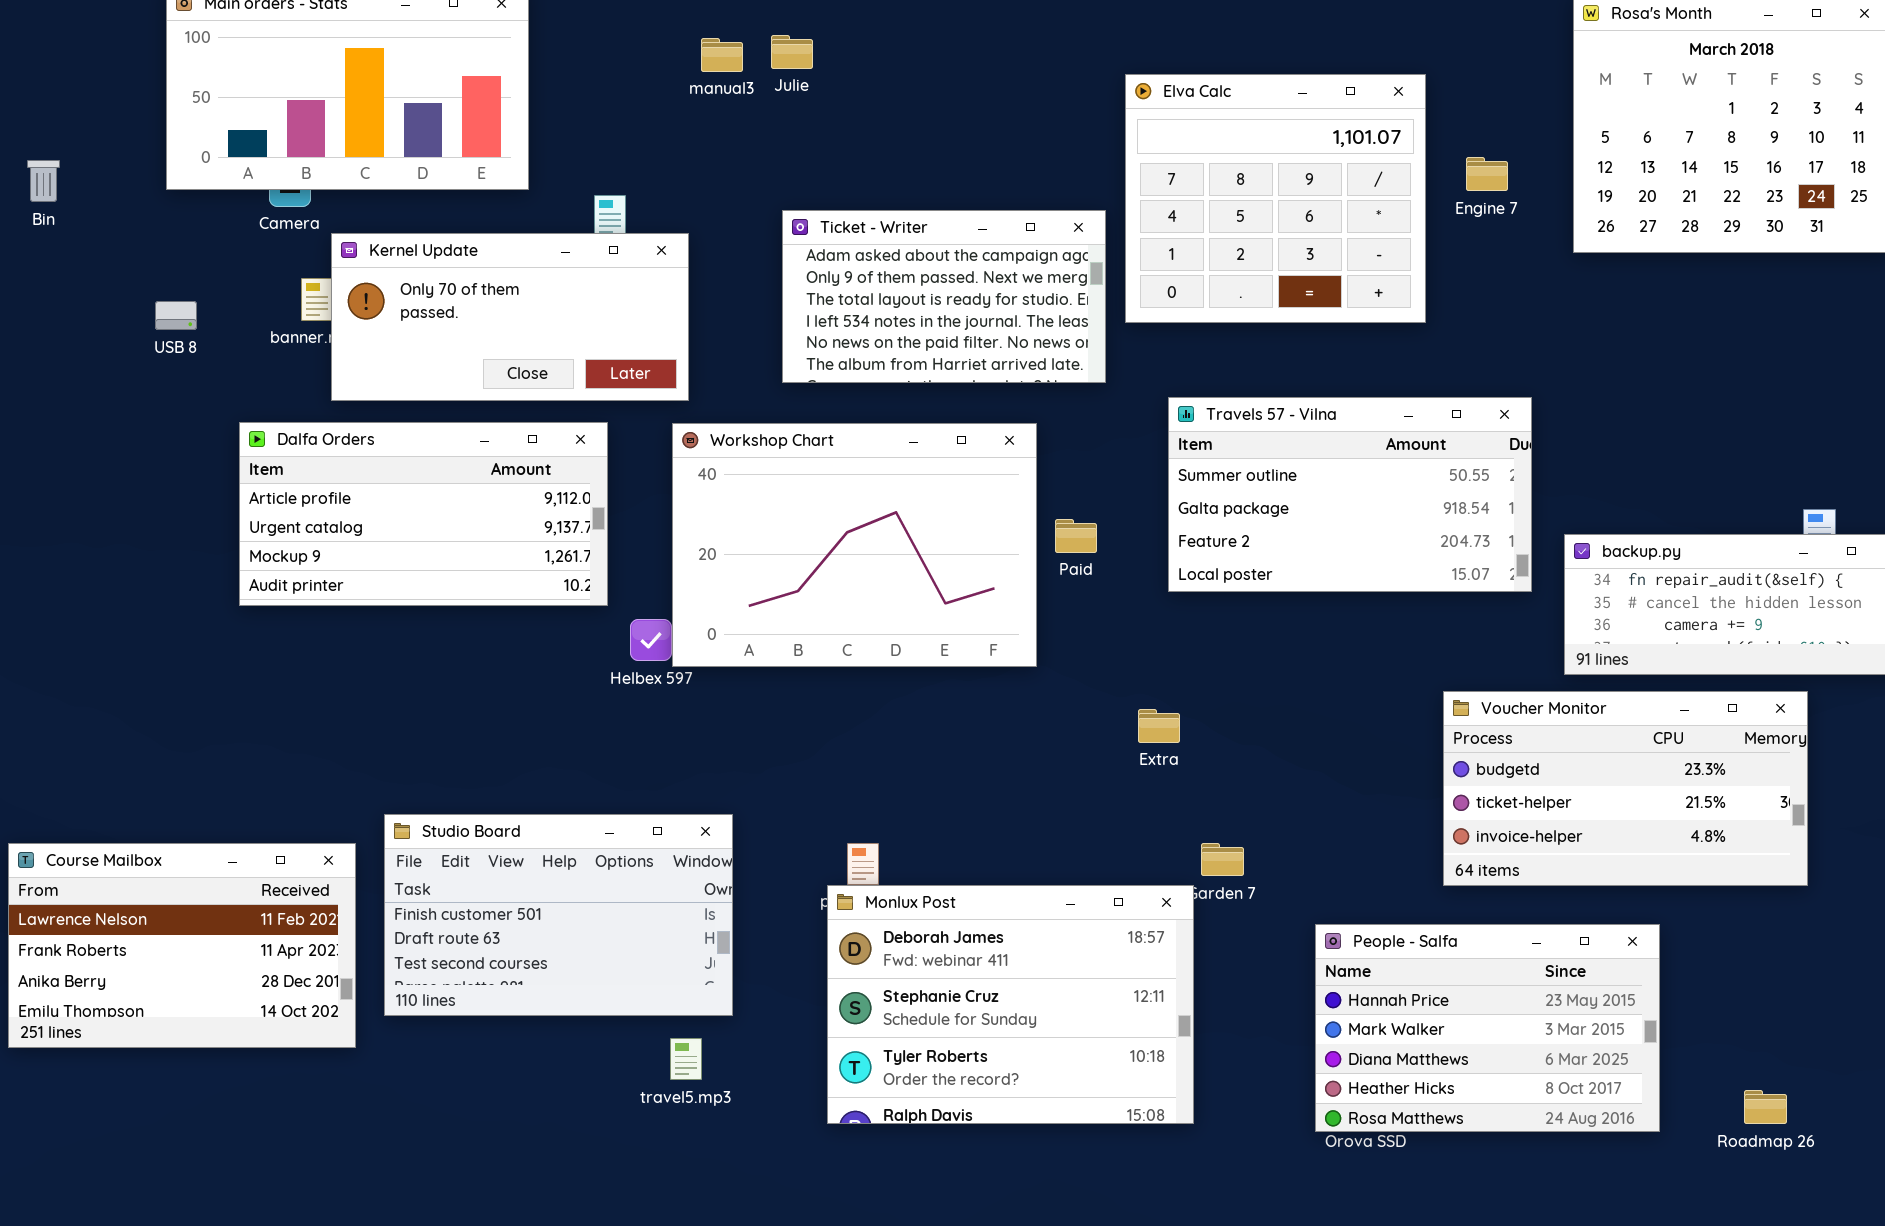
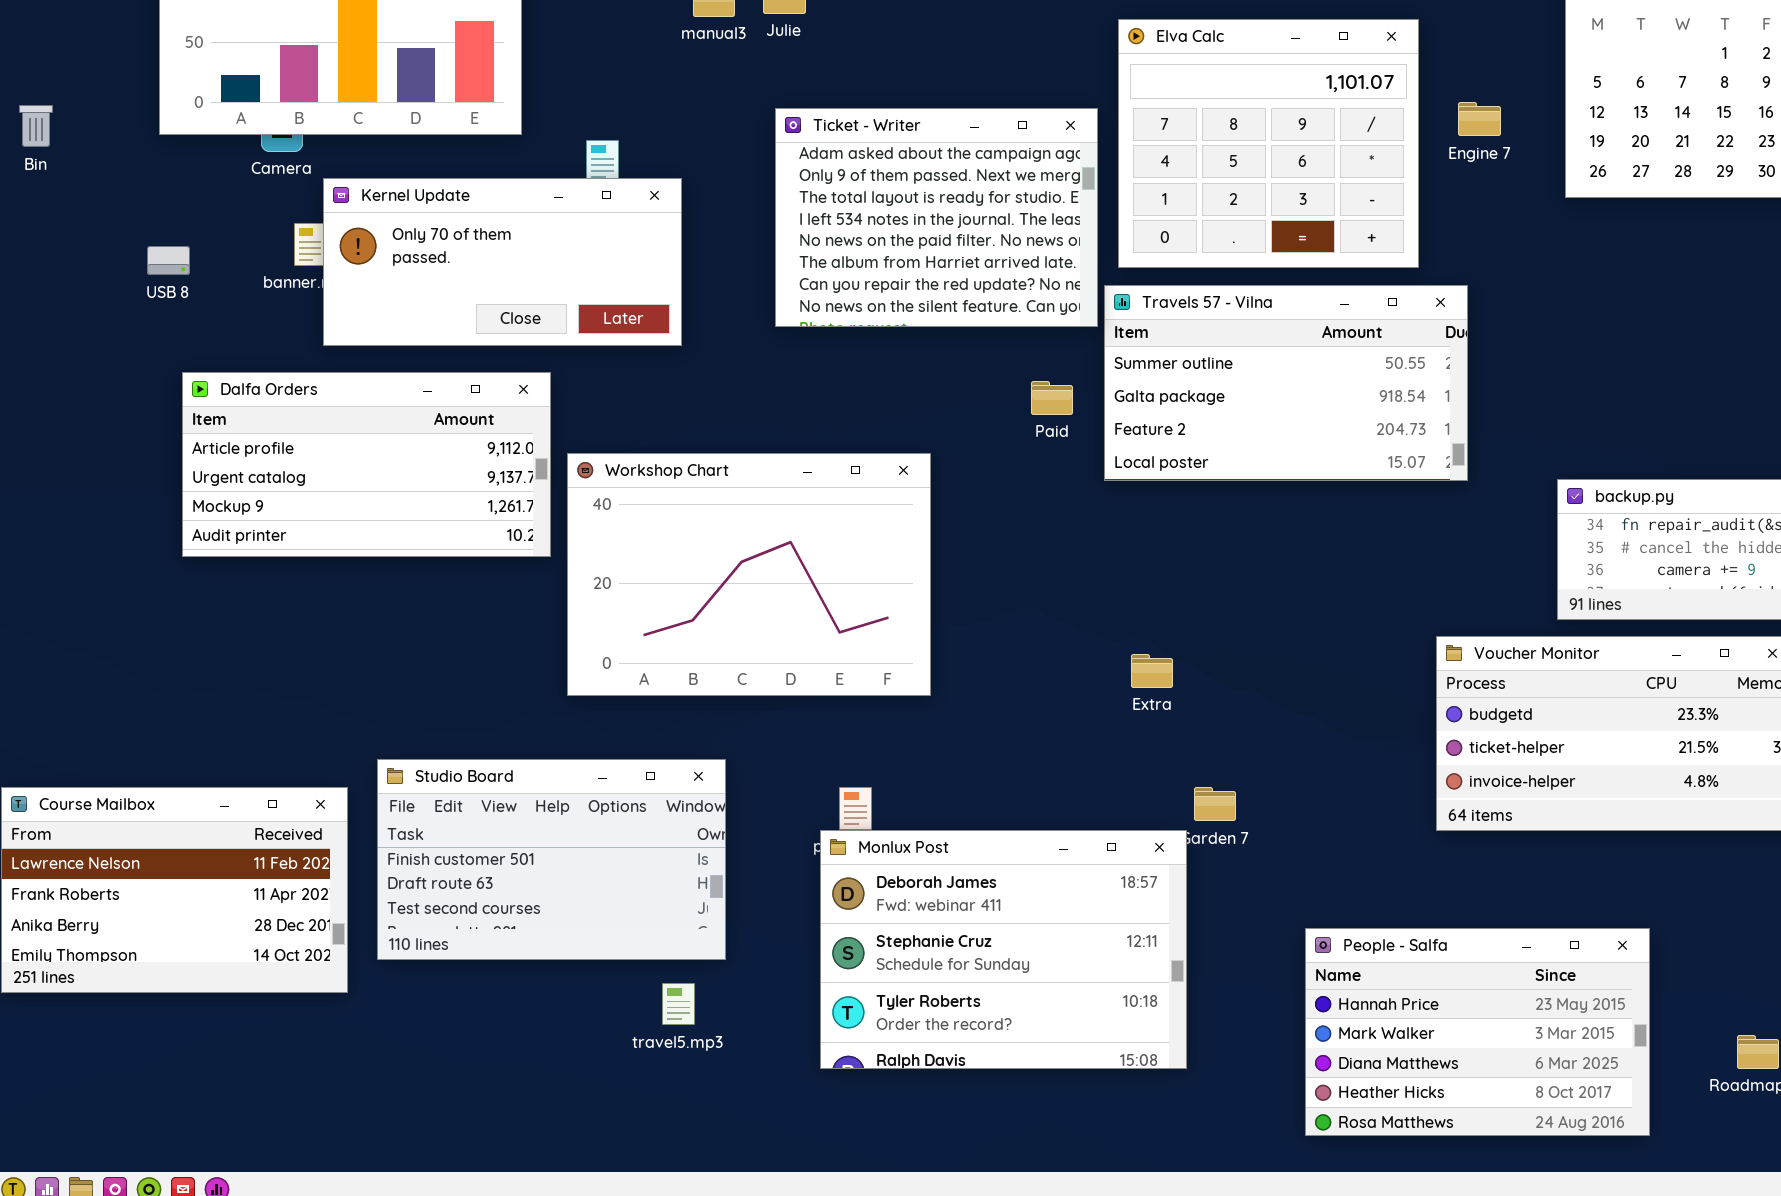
Ticket - Writer: [782,210,1106,383] -> [775,108,1098,327], resized
Travels 57 - Vilna: [1168,397,1532,592] -> [1104,285,1468,481], moved
Dalfa Orders: [239,422,608,606] -> [182,372,551,557], moved
Workshop Chart: [672,423,1037,667] -> [567,453,931,696], moved
Paid: [1055,519,1097,553] -> [1031,381,1073,415], moved
People - Salfa: [1315,924,1660,1132] -> [1305,928,1650,1136], moved

